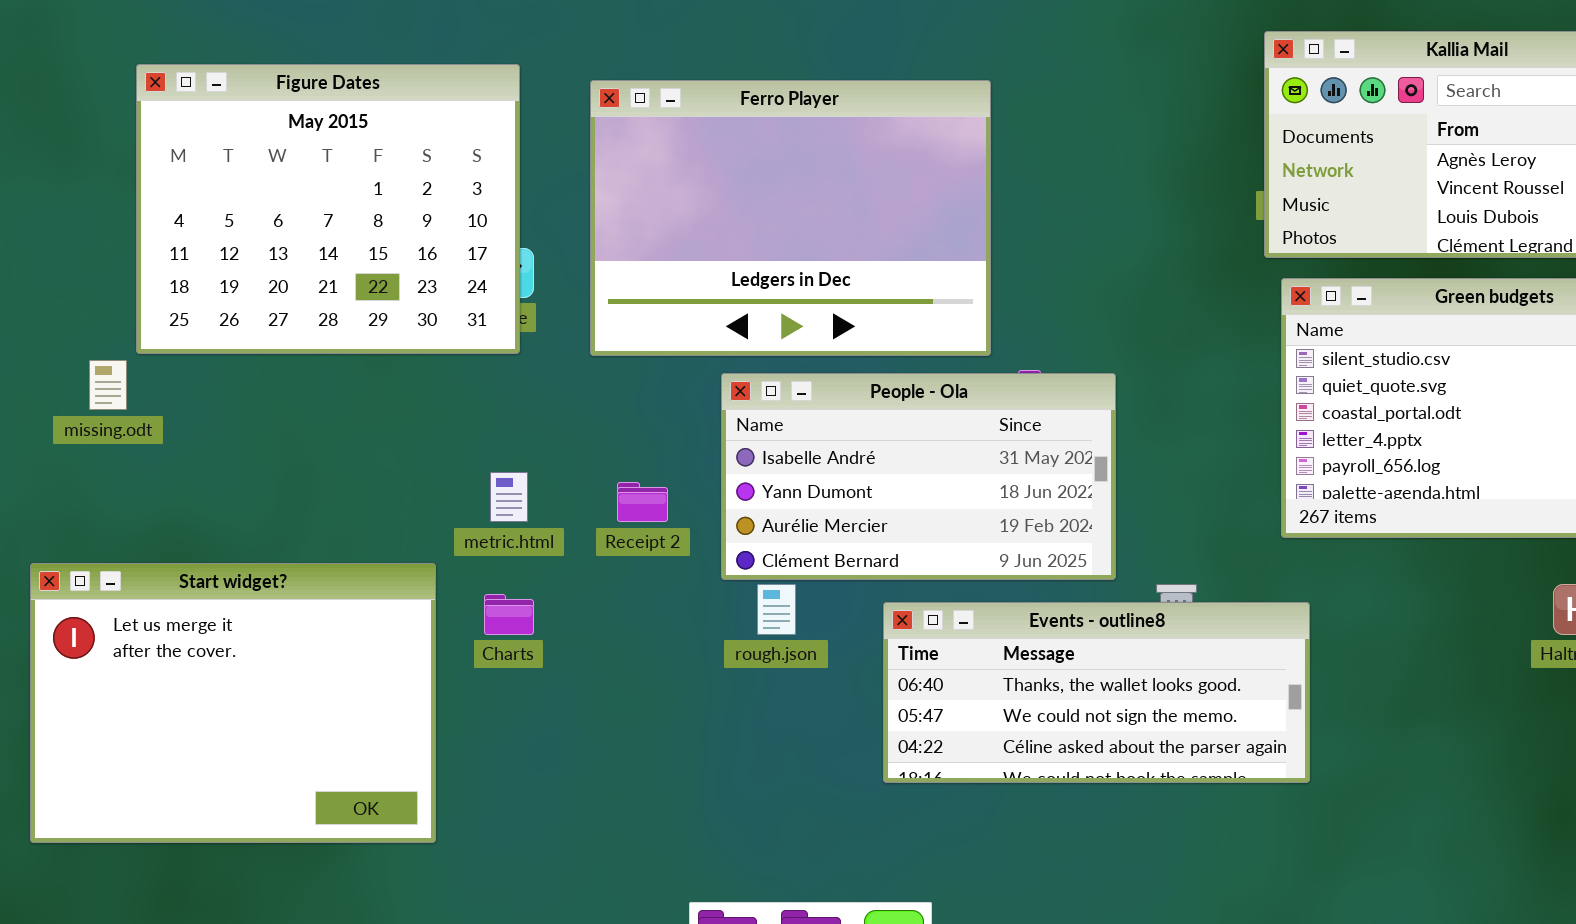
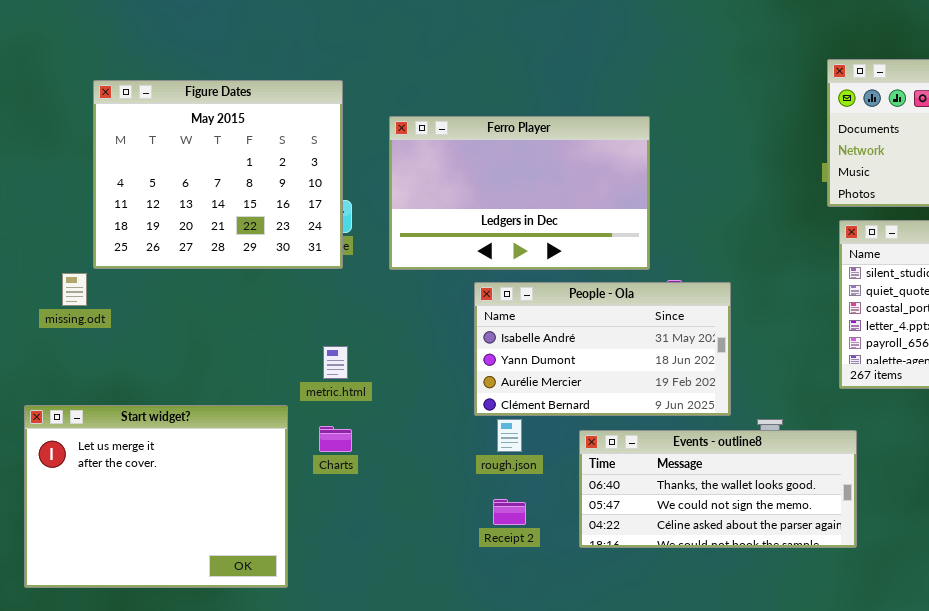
Ferro Player: [590,80,991,356] -> [389,116,650,270], resized
Receipt 2: [617,482,668,522] -> [493,499,526,525], moved

